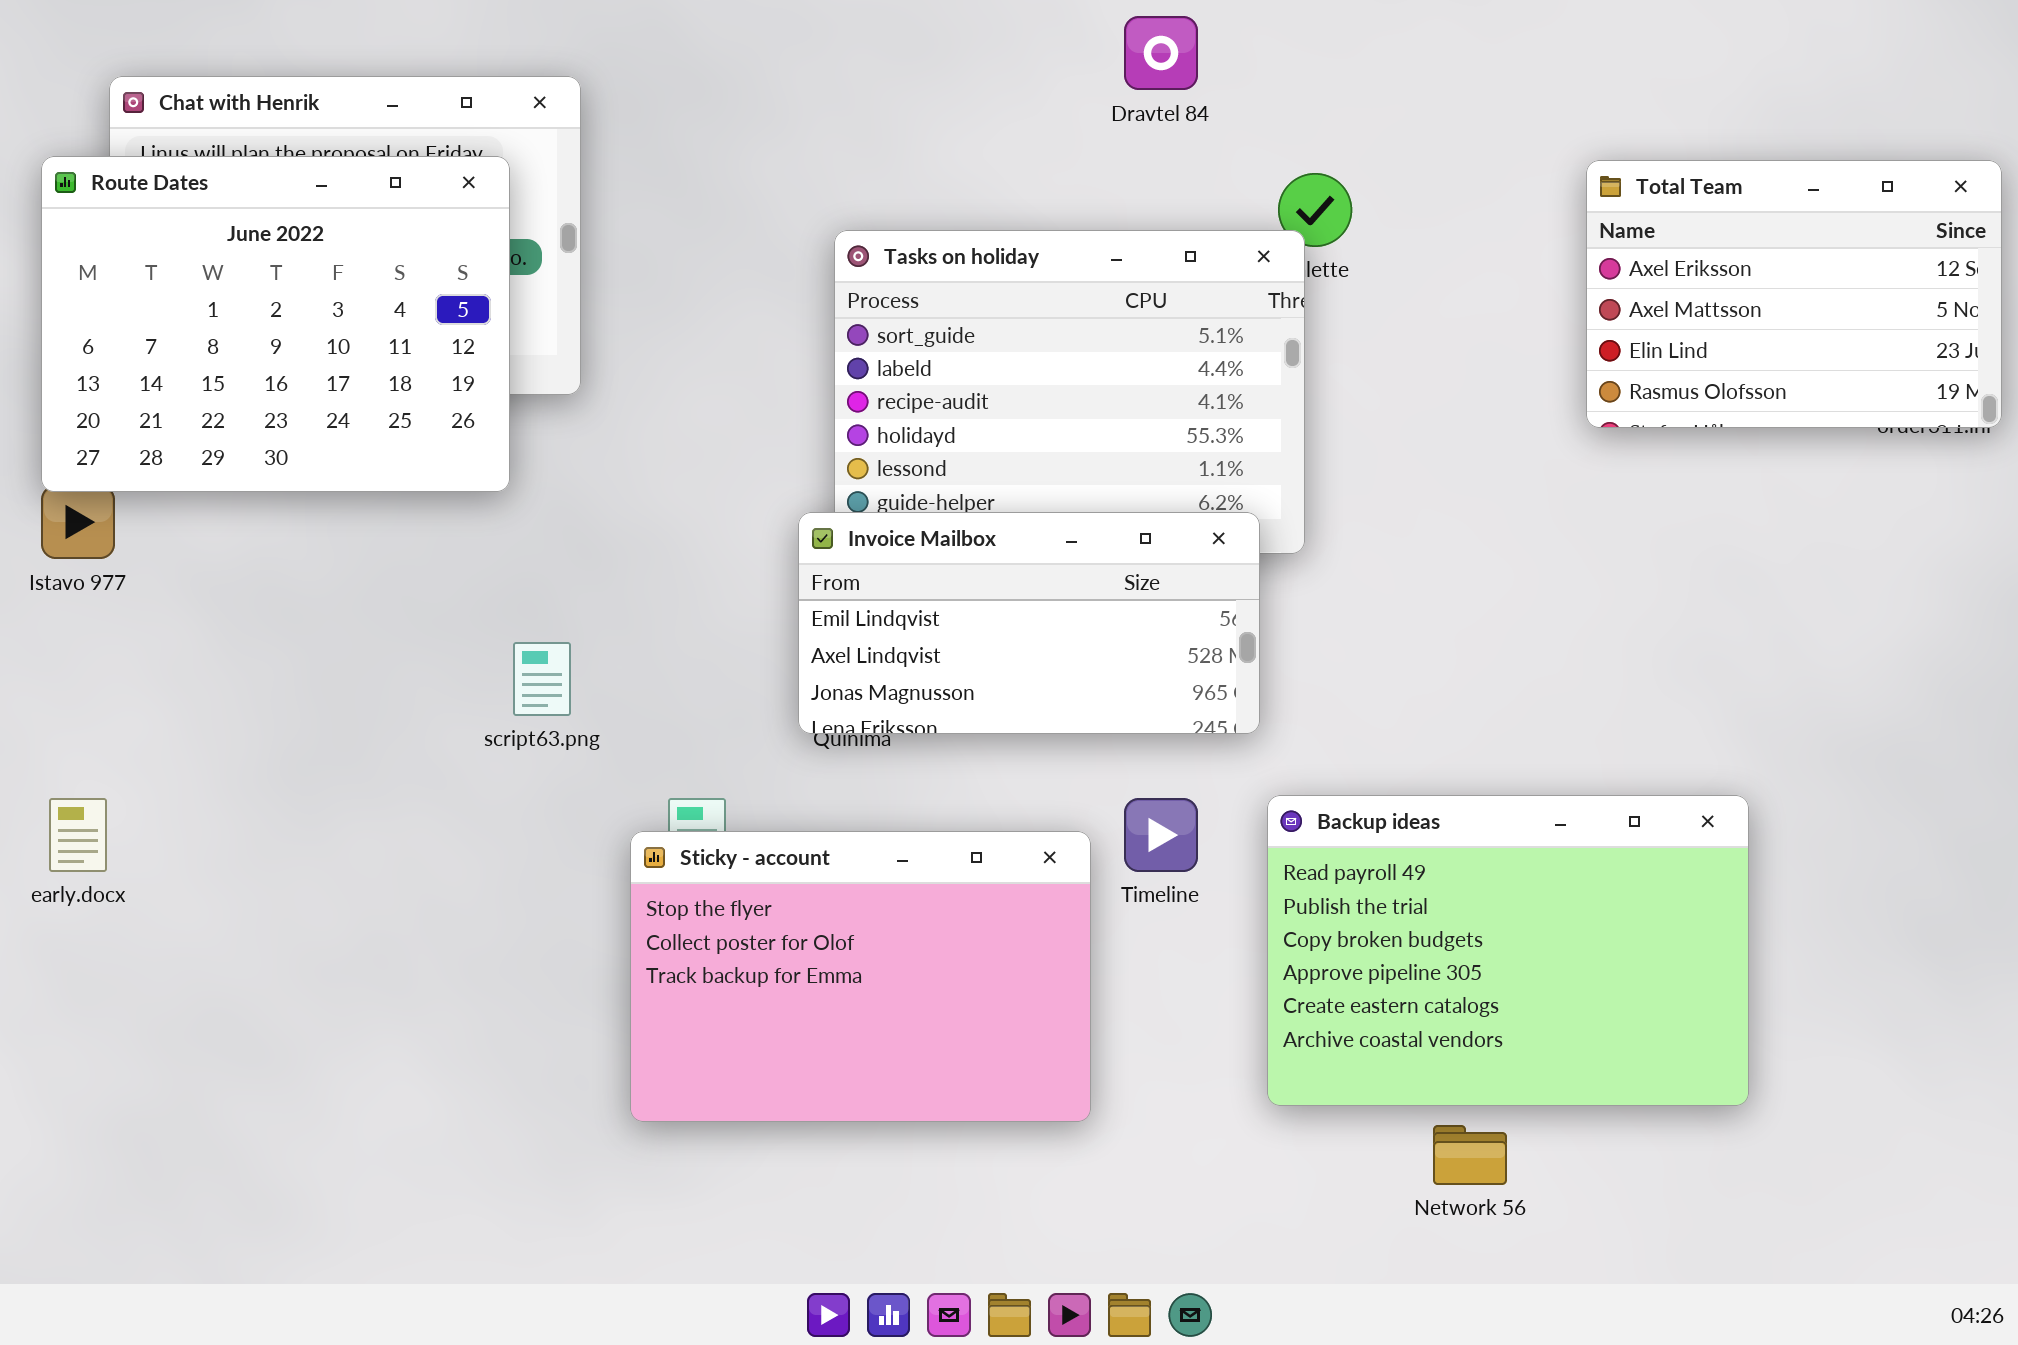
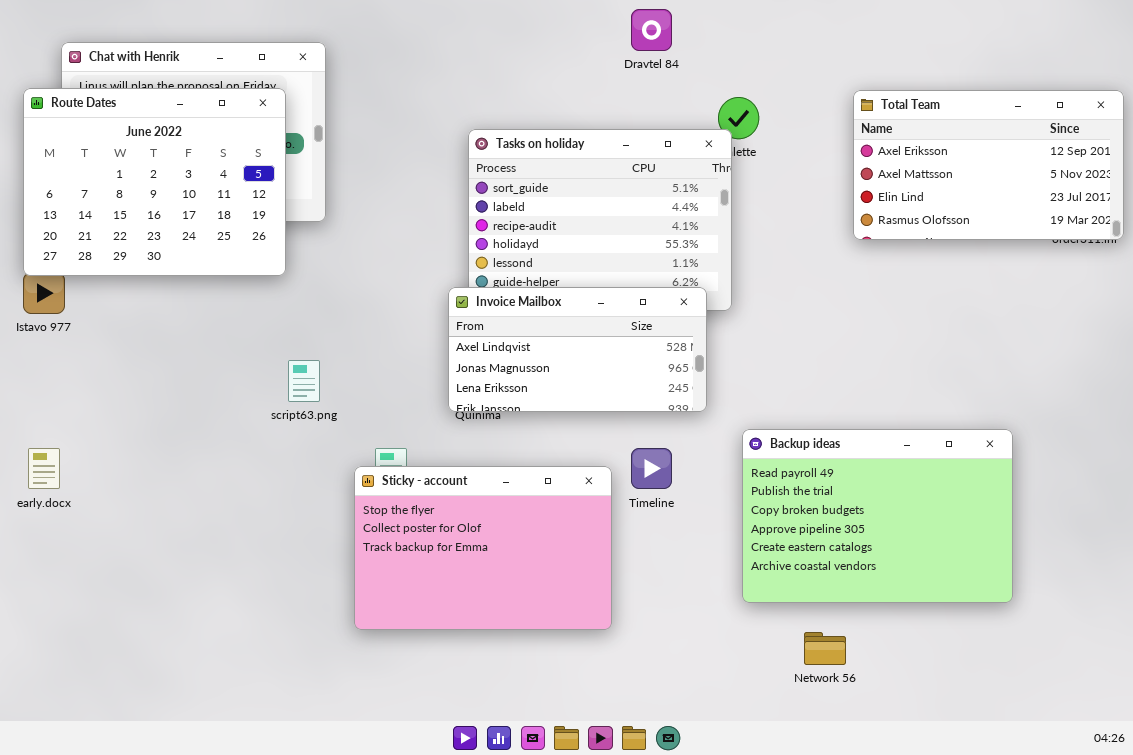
Total Team: [1586,160,2002,428] -> [853,90,1124,240], resized
Invoice Mailbox: [798,512,1260,734] -> [448,287,707,412], scrolled down 1 row
Backup ideas: [1267,795,1749,1106] -> [742,429,1013,603], moved

